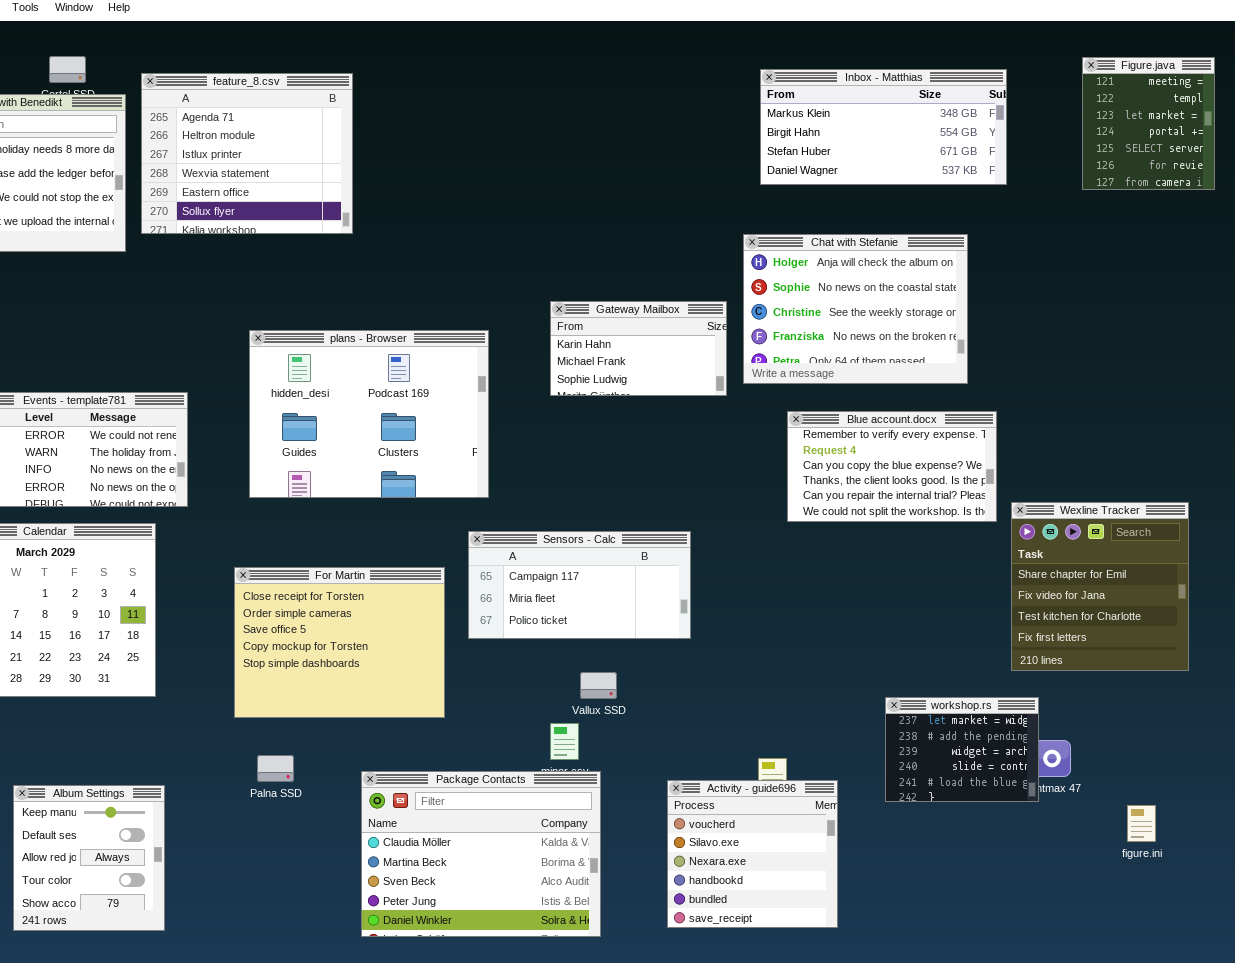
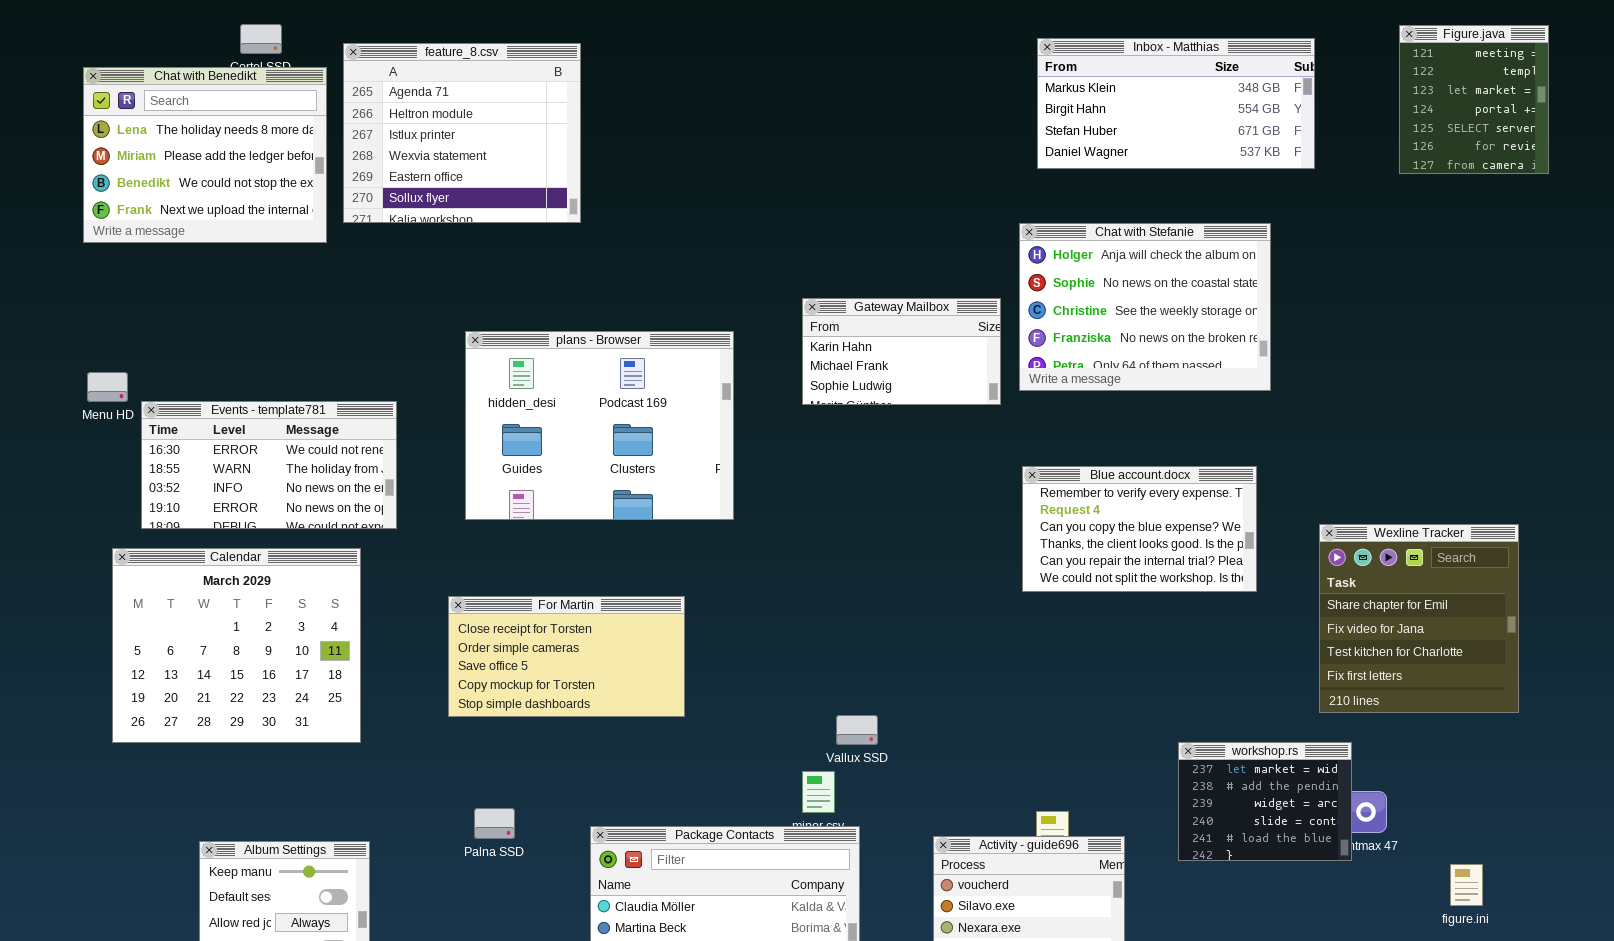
Blue account.docx: [787,411,997,522] -> [1022,466,1257,592], moved
Sensors - Calc: [468,531,691,639] -> none, closed
For Martin: [234,567,445,718] -> [448,596,685,717], resized

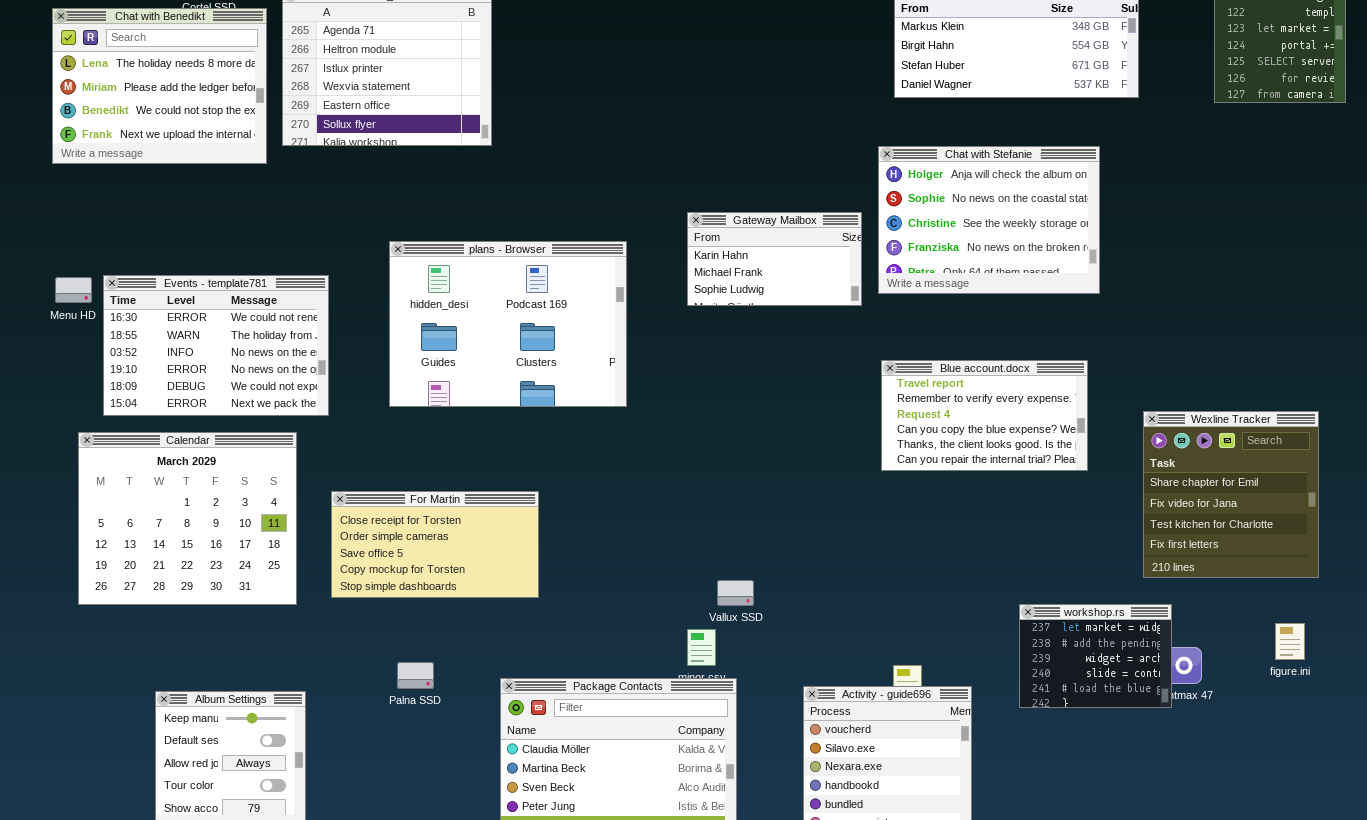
Events - template781: [141,401,397,529] -> [103,275,329,416], resized
Blue account.docx: [1022,466,1257,592] -> [881,360,1088,471], scrolled up 1 row
For Martin: [448,596,685,717] -> [331,491,539,598], moved
figure.ini: [1450,864,1483,906] -> [1275,623,1305,660], moved

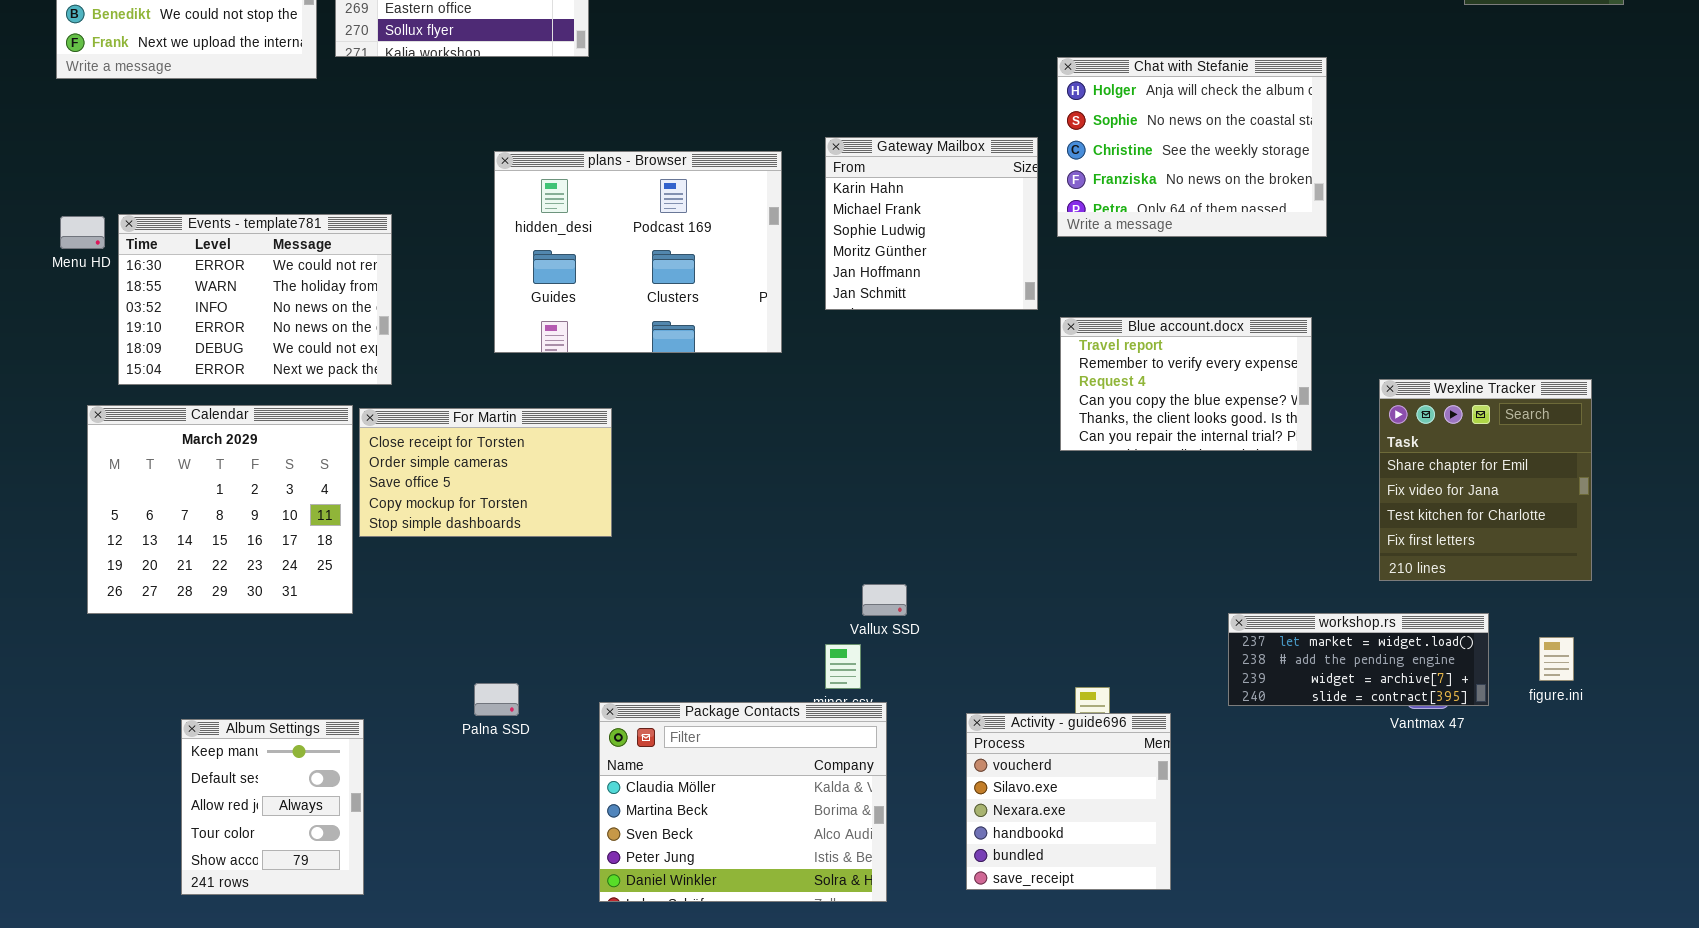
Gateway Mailbox: [687,212,862,306] -> [825,137,1038,310], resized
plans - Browser: [389,241,627,407] -> [494,151,782,353], moved
For Martin: [331,491,539,598] -> [359,408,612,537], moved
workshop.rs: [1019,604,1172,708] -> [1228,613,1489,706], resized

